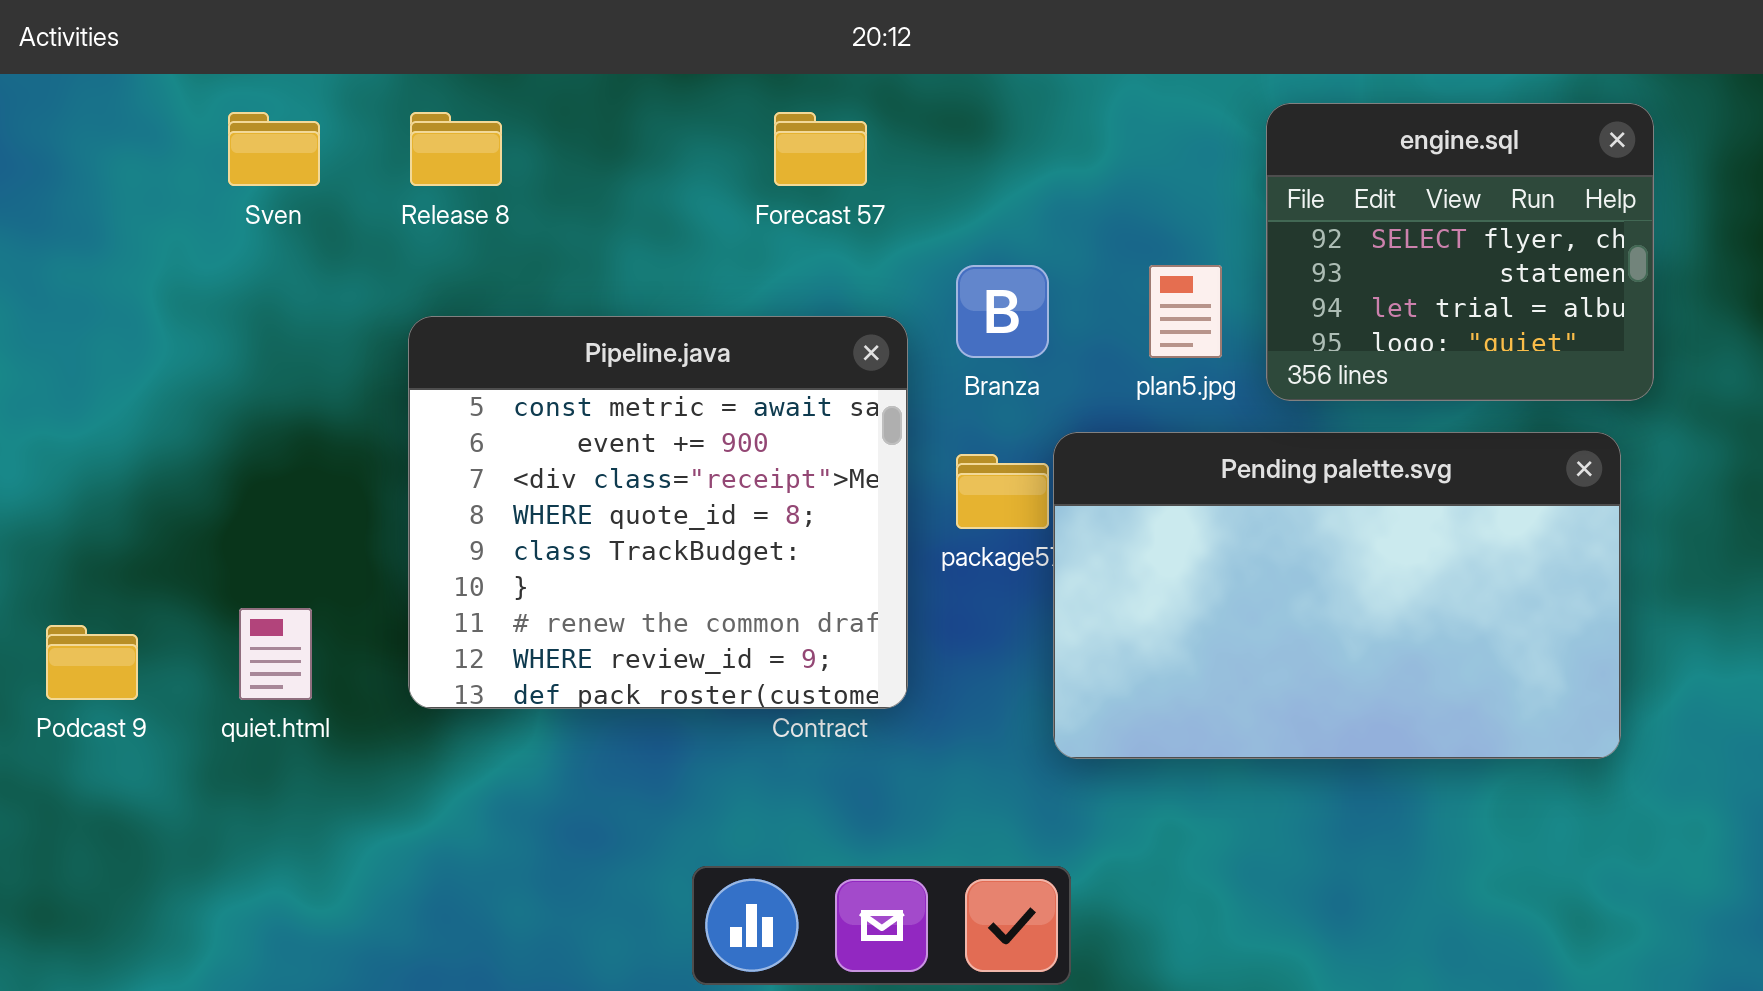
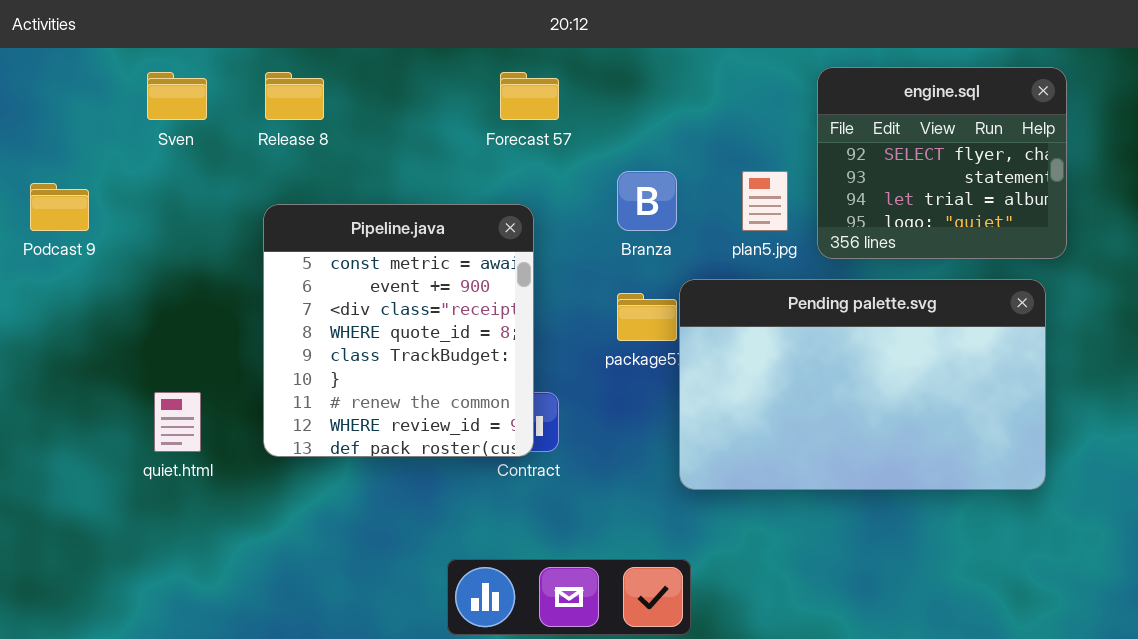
Pipeline.java: [408,316,908,709] -> [263,204,534,457], resized
Podcast 9: [46,625,138,700] -> [30,183,89,231], moved

